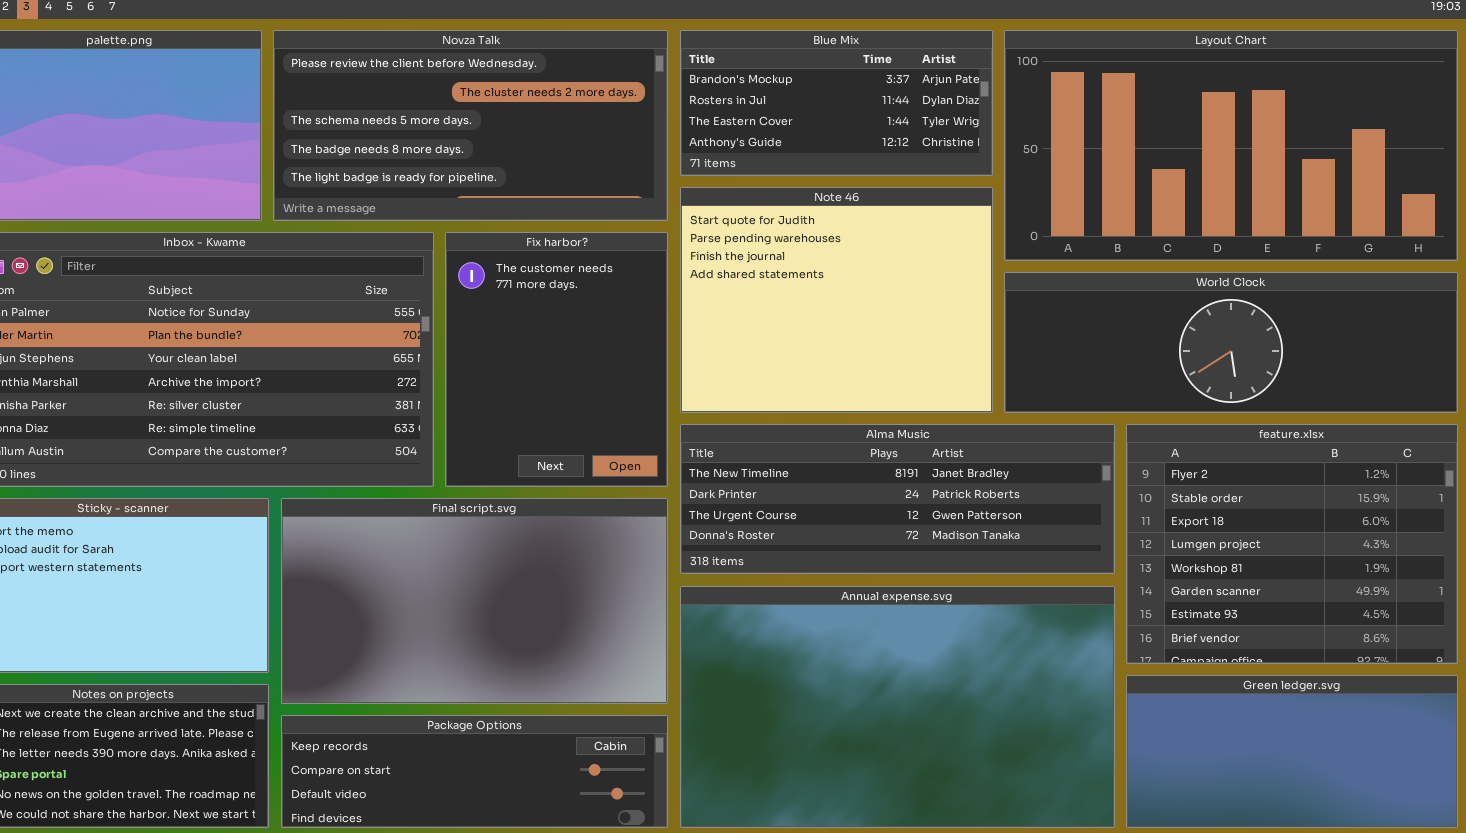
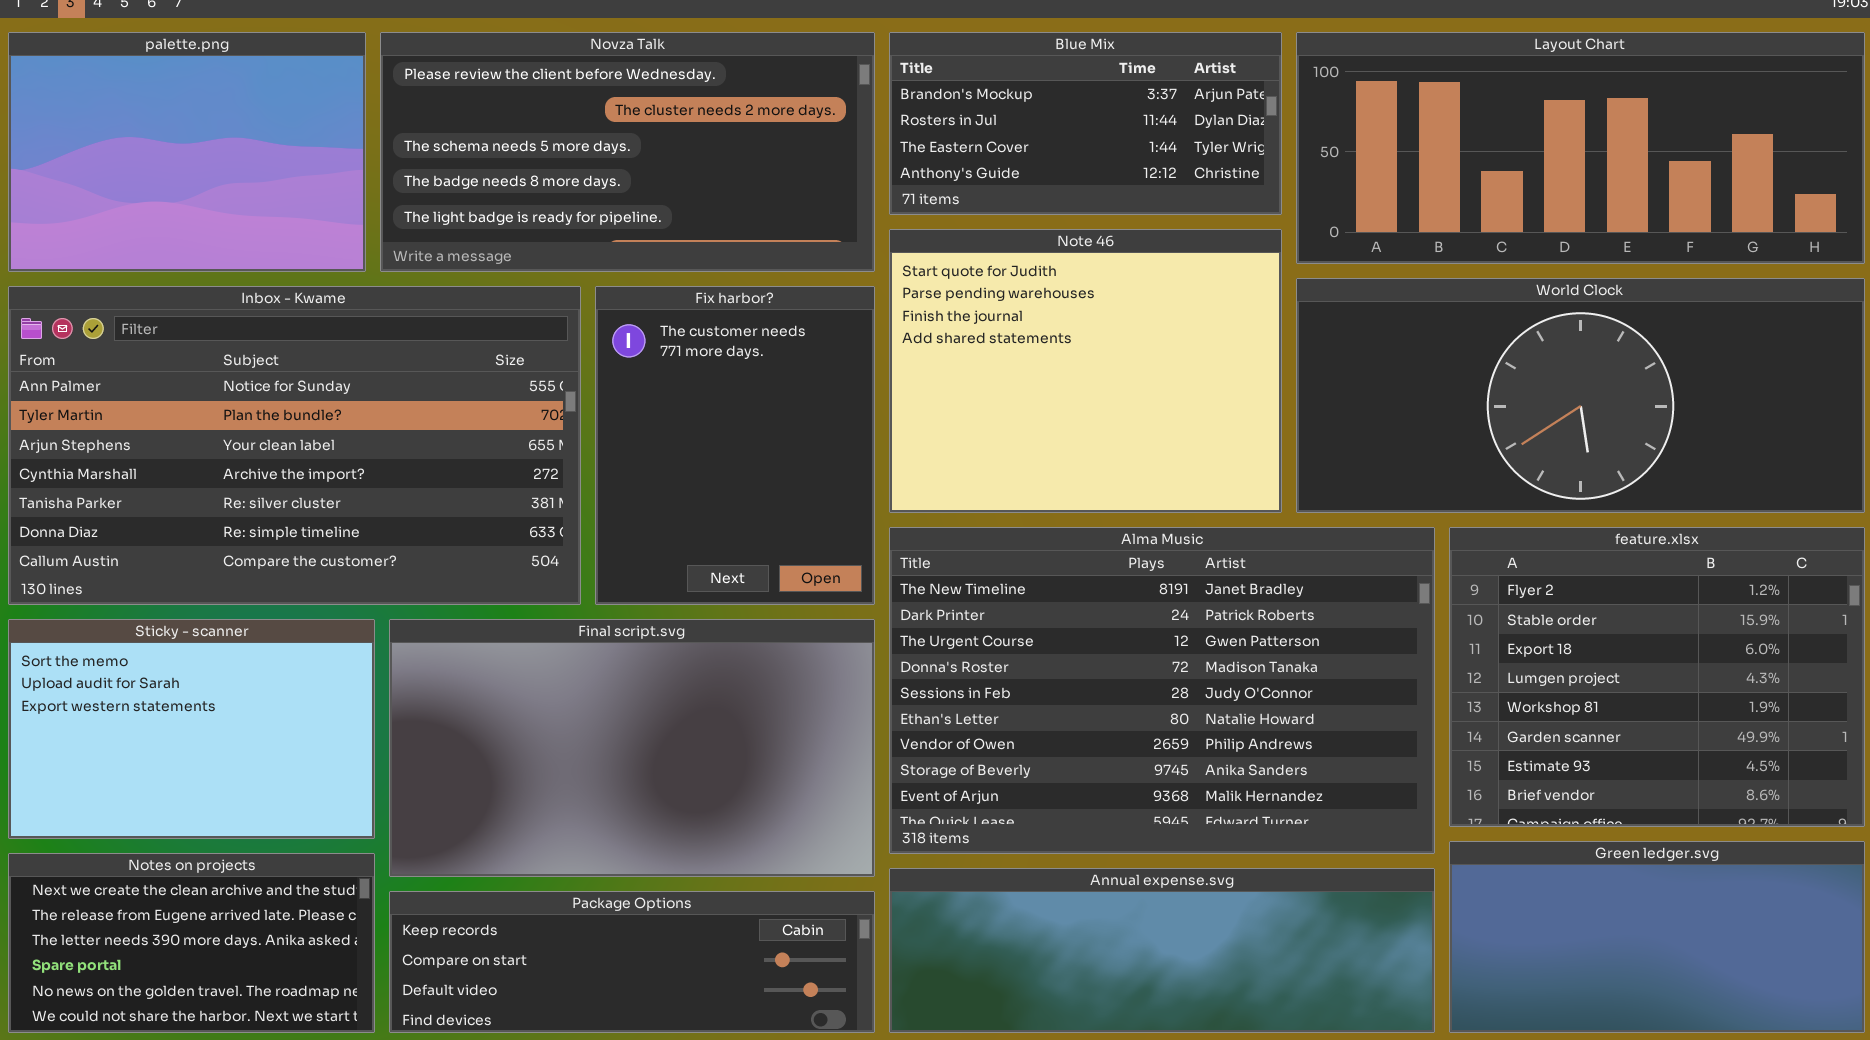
Layout Chart: [1004,30,1458,261] -> [1296,32,1865,264], resized
World Clock: [1004,272,1458,413] -> [1296,278,1865,513], resized
Alma Music: [680,424,1115,574] -> [889,527,1435,854], resized
Annual expense.svg: [680,586,1115,828] -> [889,868,1435,1033], resized

